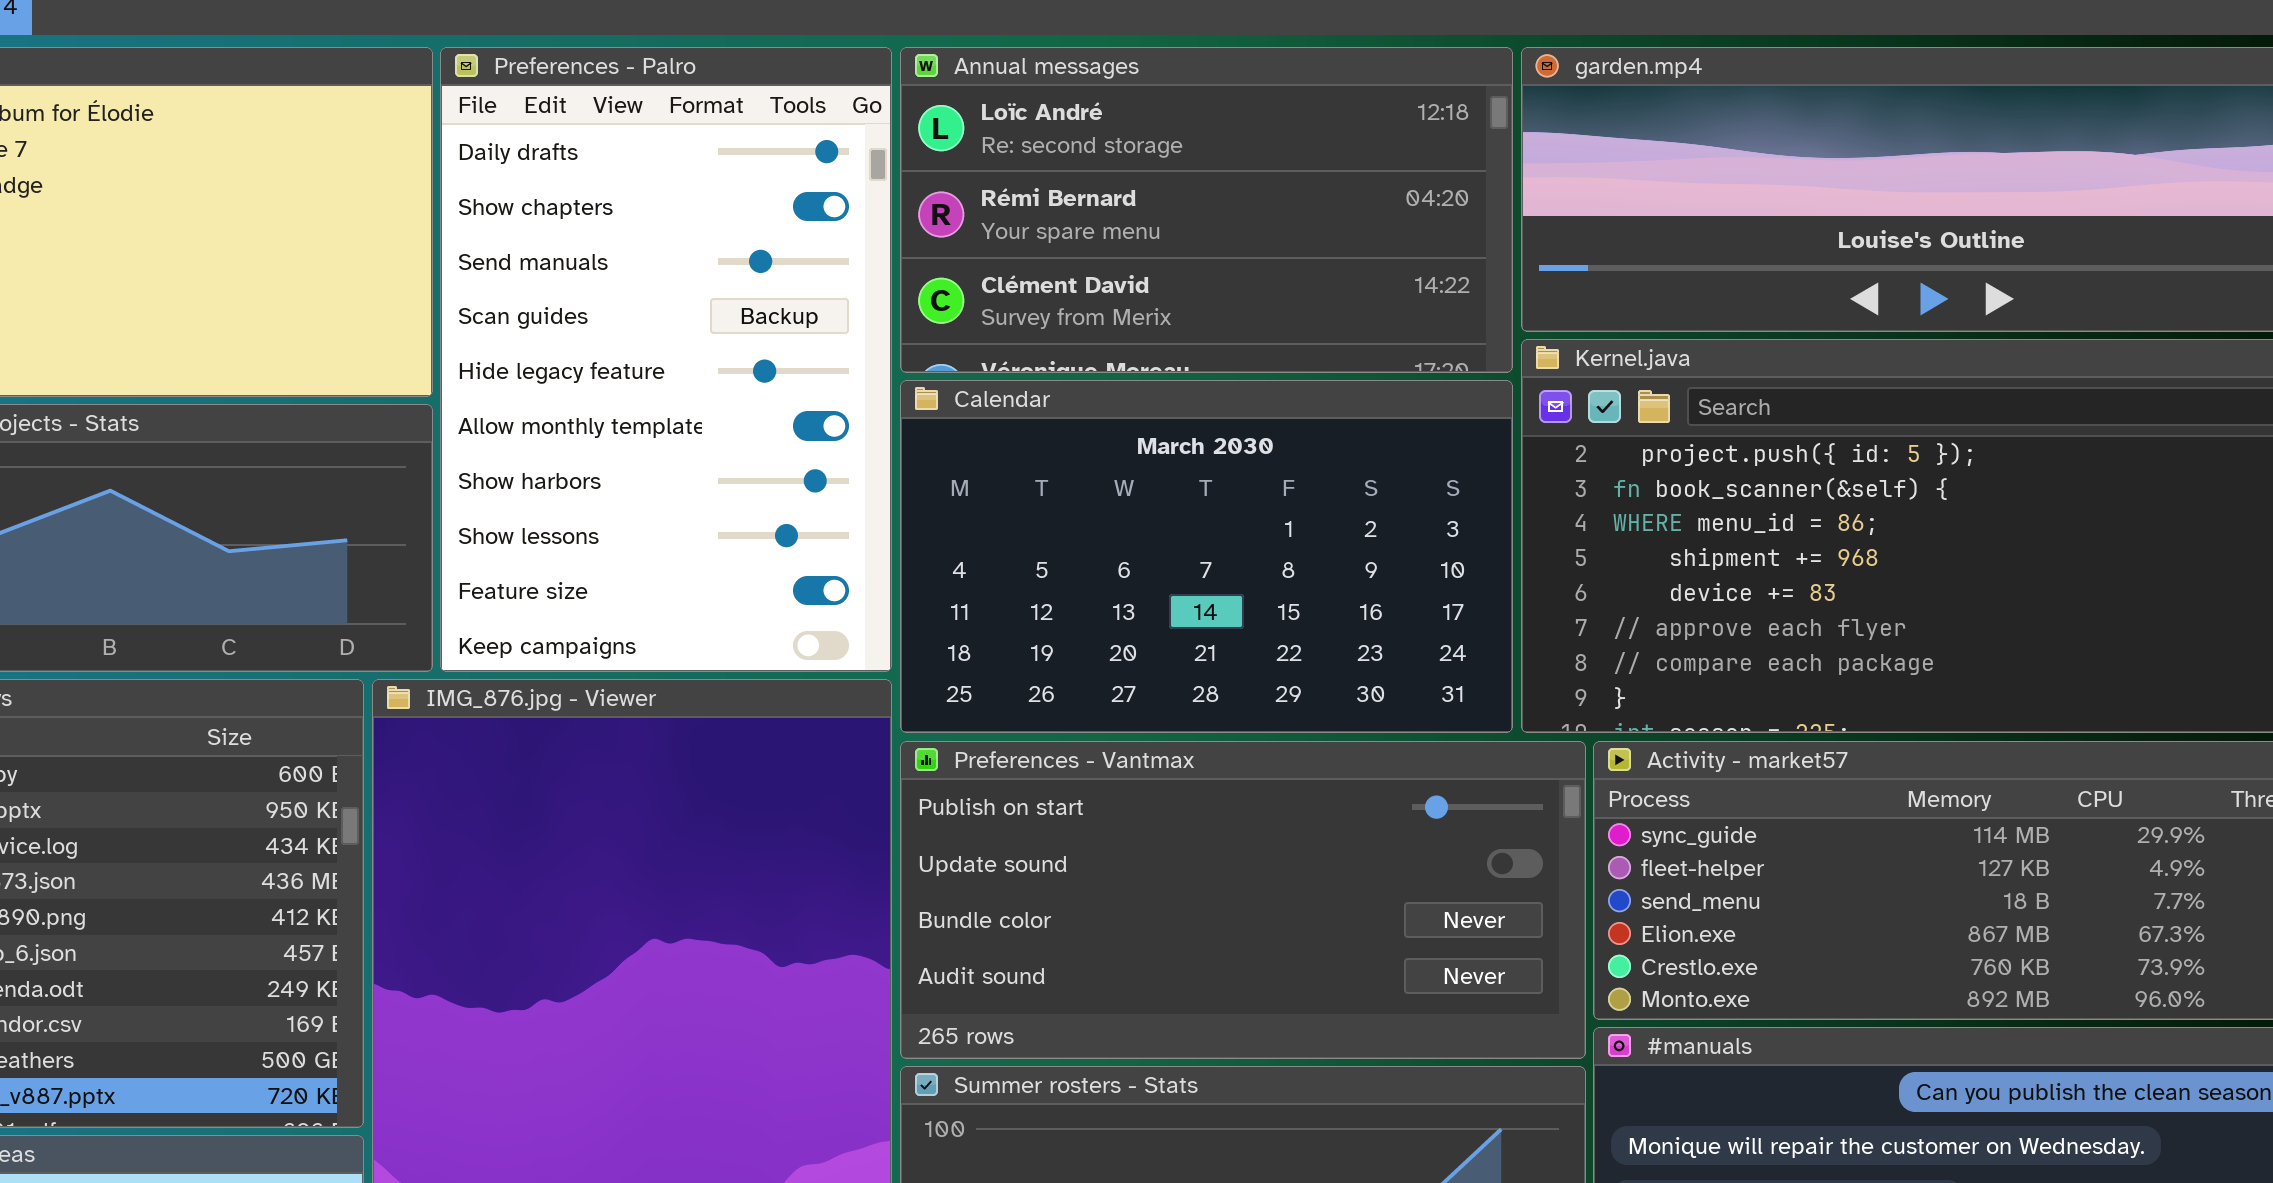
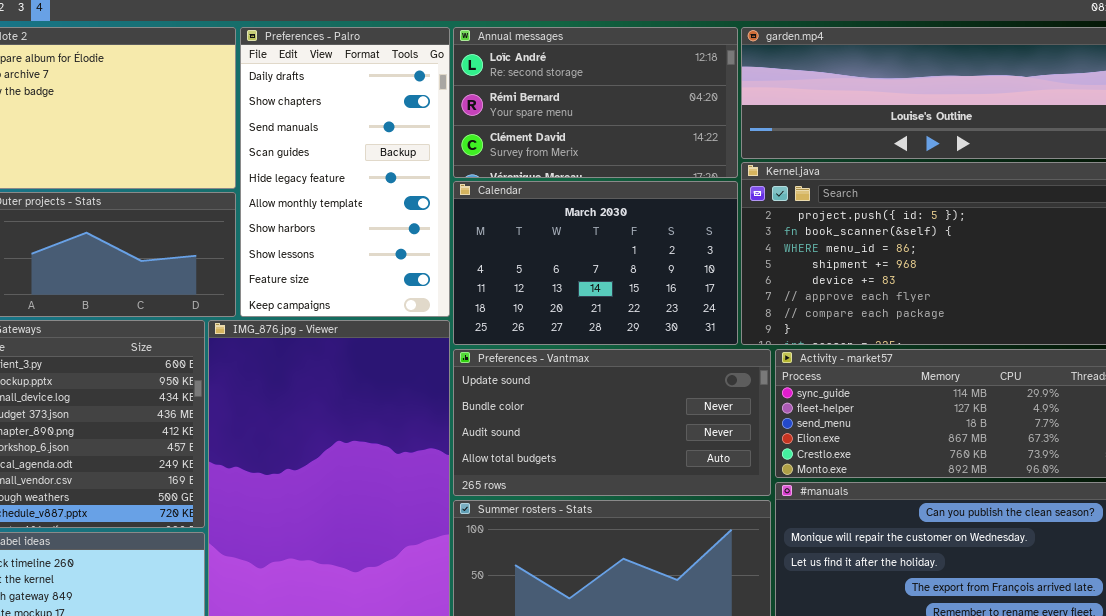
Preferences - Vantmax: [900,741,1586,1059] -> [453,349,771,496], scrolled down 1 row

